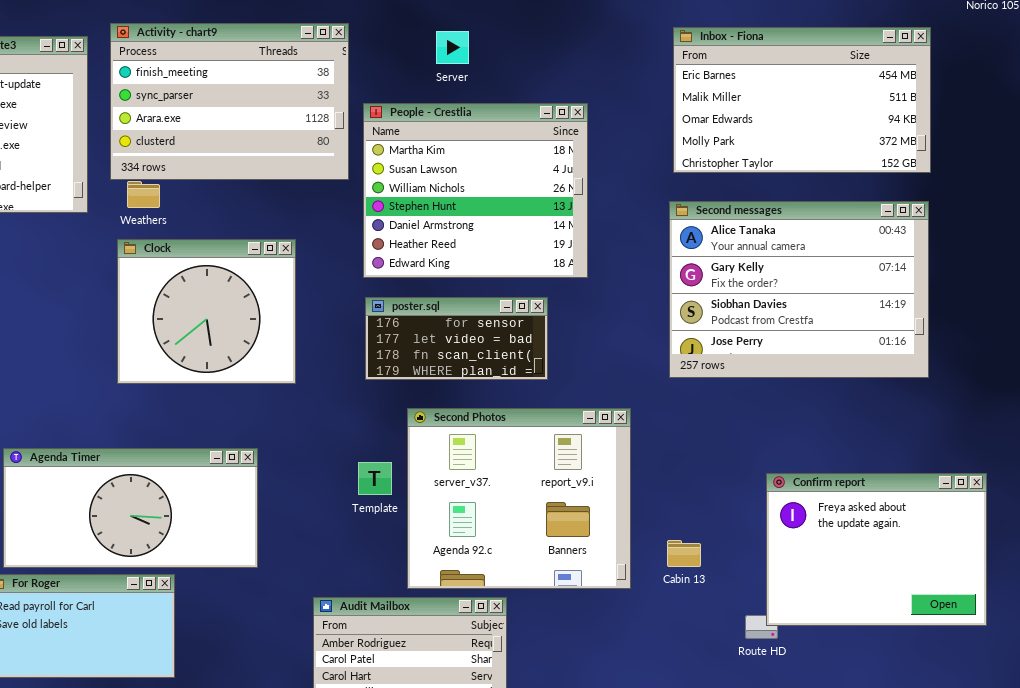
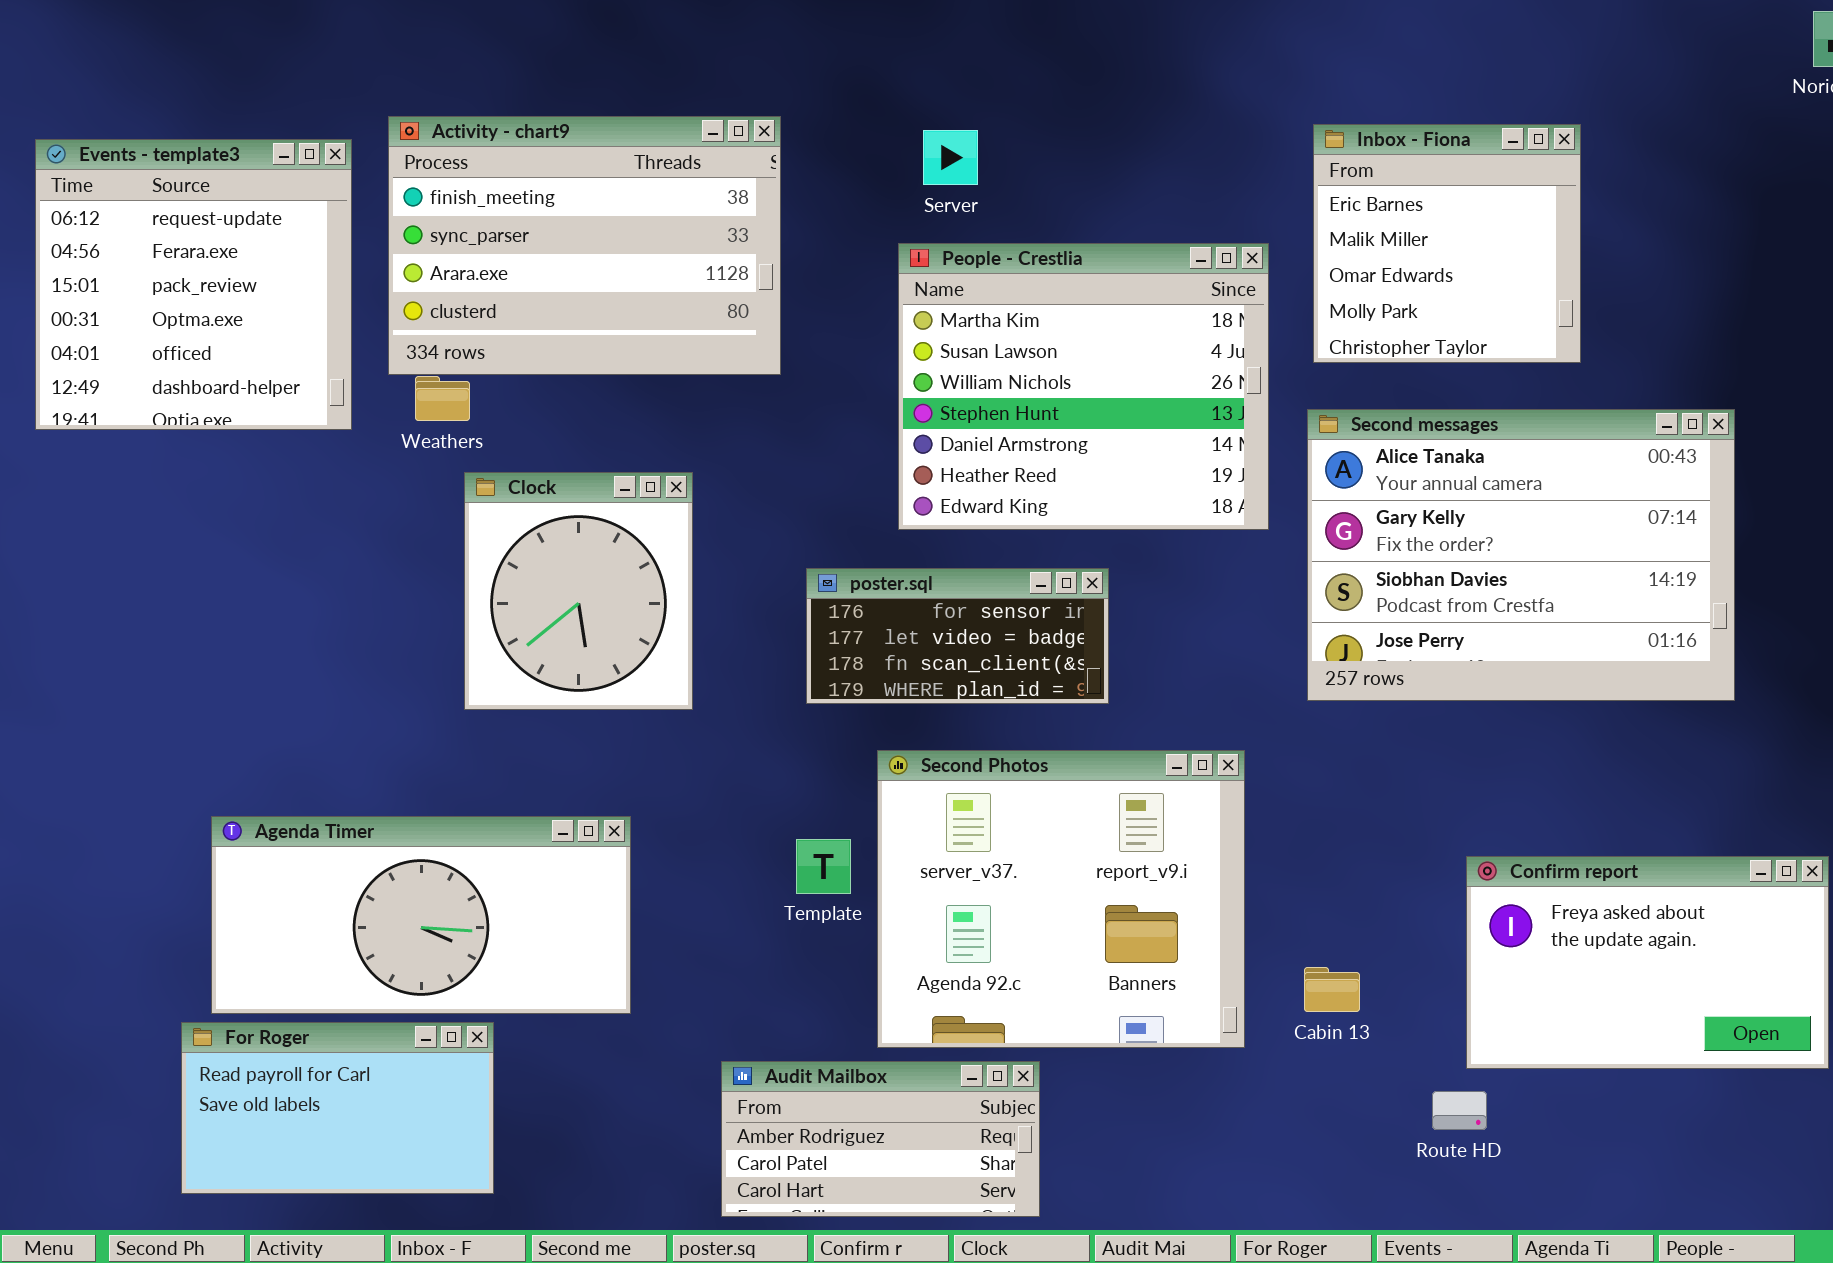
Inbox - Fiona: [673,27,931,173] -> [1313,124,1581,363], resized
People - Crestlia: [363,103,588,278] -> [898,243,1269,530], moved
Clock: [117,239,296,384] -> [464,472,693,710], resized
Confirm report: [766,473,987,626] -> [1466,856,1829,1069], resized

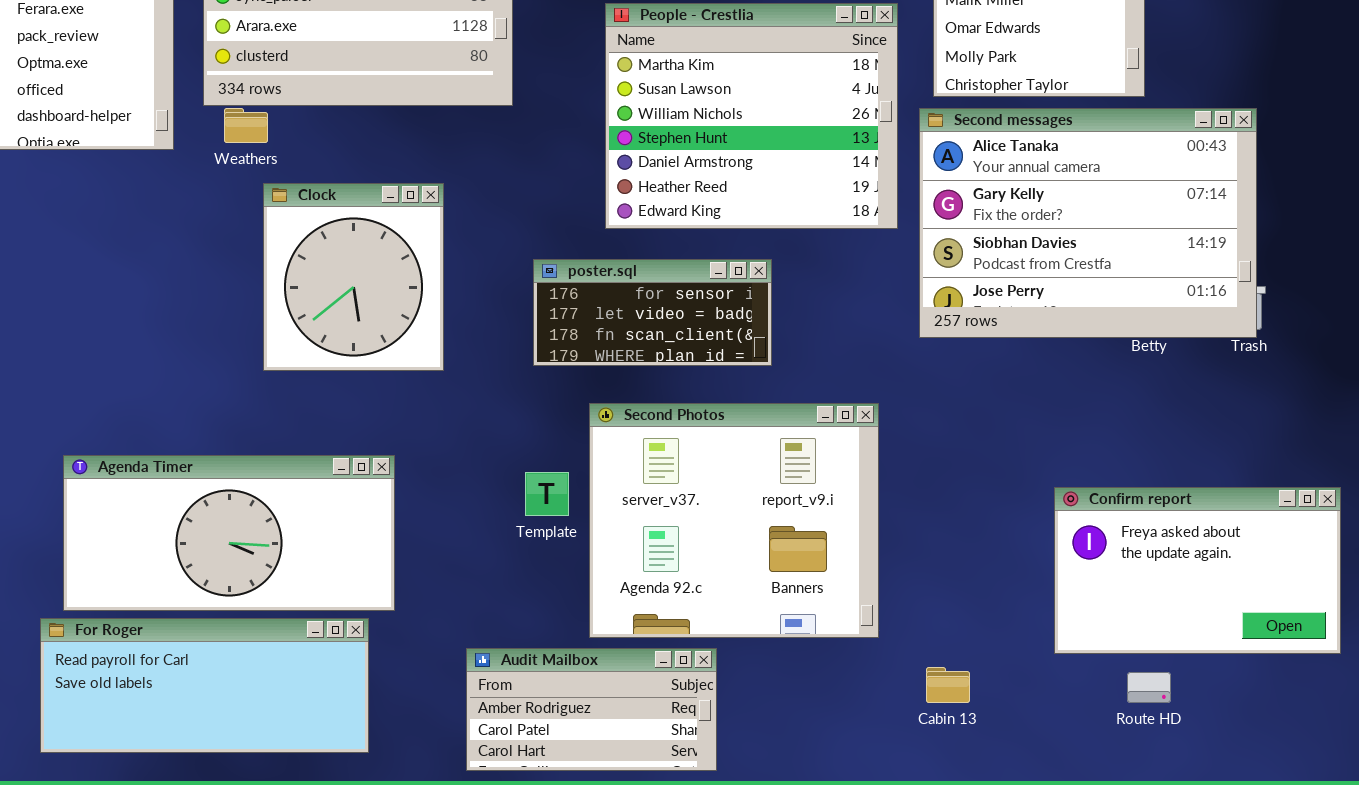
Second messages: [1307,409,1735,701] -> [919,108,1257,338], moved
Cabin 13: [1304,967,1360,1012] -> [926,667,970,703], moved
For Roger: [181,1022,494,1194] -> [40,618,369,753], resized
Route HD: [1432,1091,1487,1130] -> [1127,672,1171,703], moved

